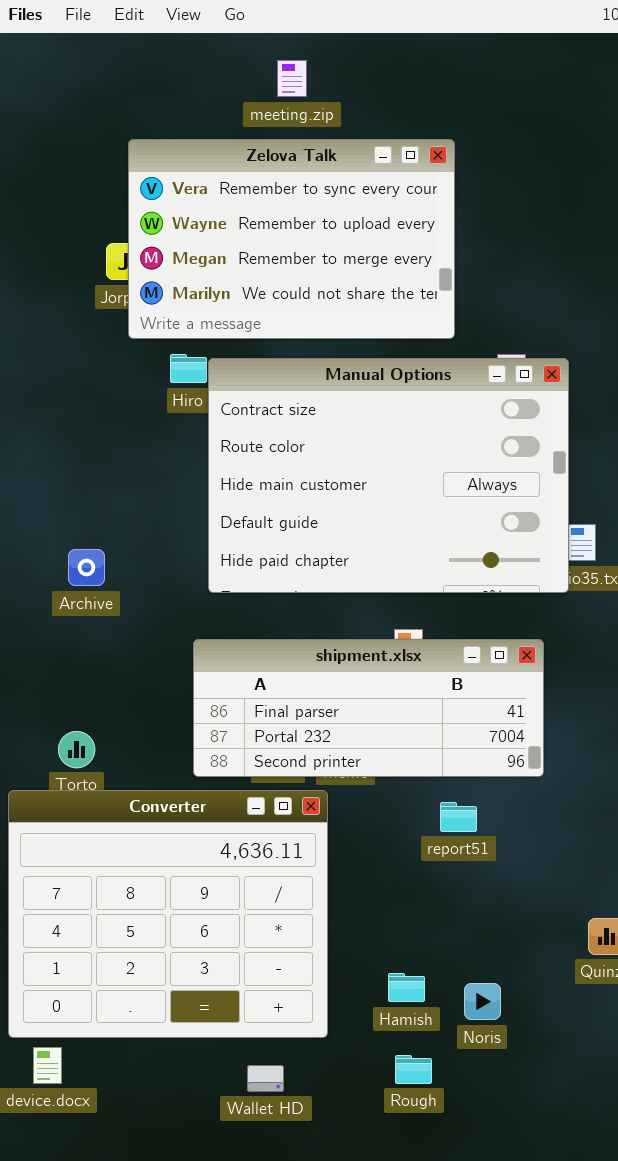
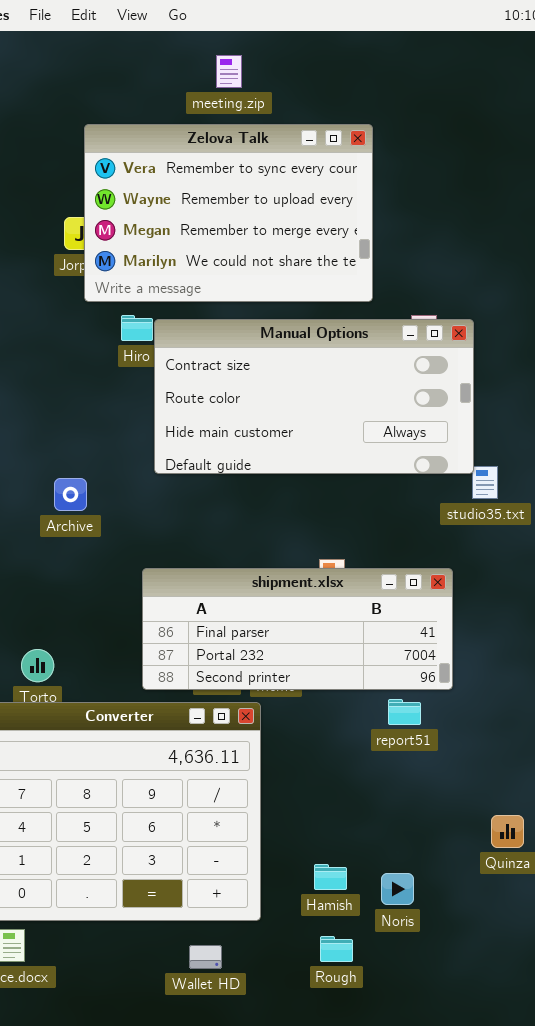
Manual Options: [208,358,569,593] -> [154,319,474,474], resized
Archive: [68,549,105,586] -> [54,478,87,511], moved
report51: [440,802,477,832] -> [388,699,421,725], moved

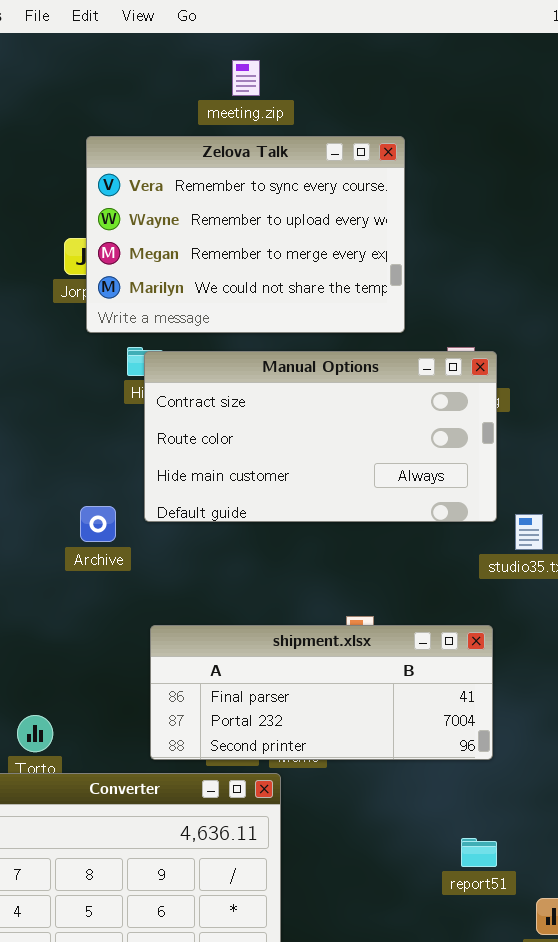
Manual Options: [154,319,474,474] -> [144,351,497,522], moved
Archive: [54,478,87,511] -> [80,506,116,542], moved
report51: [388,699,421,725] -> [461,838,497,867], moved

